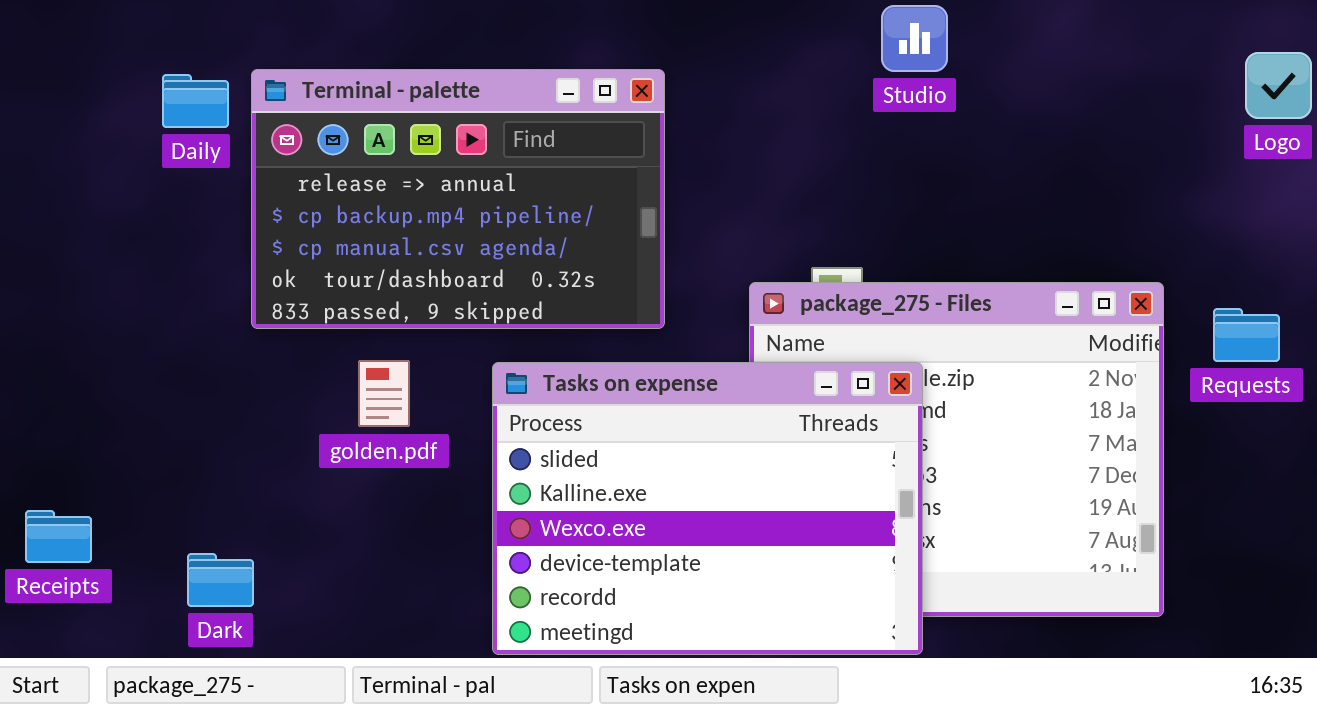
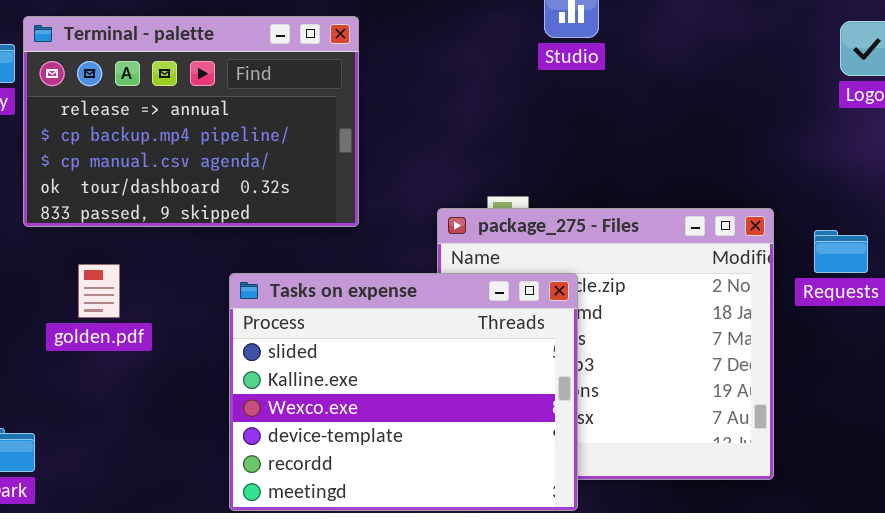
Terminal - palette: [251,69,665,329] -> [23,16,359,227], moved
golden.pdf: [358,360,410,427] -> [78,264,120,318], moved

